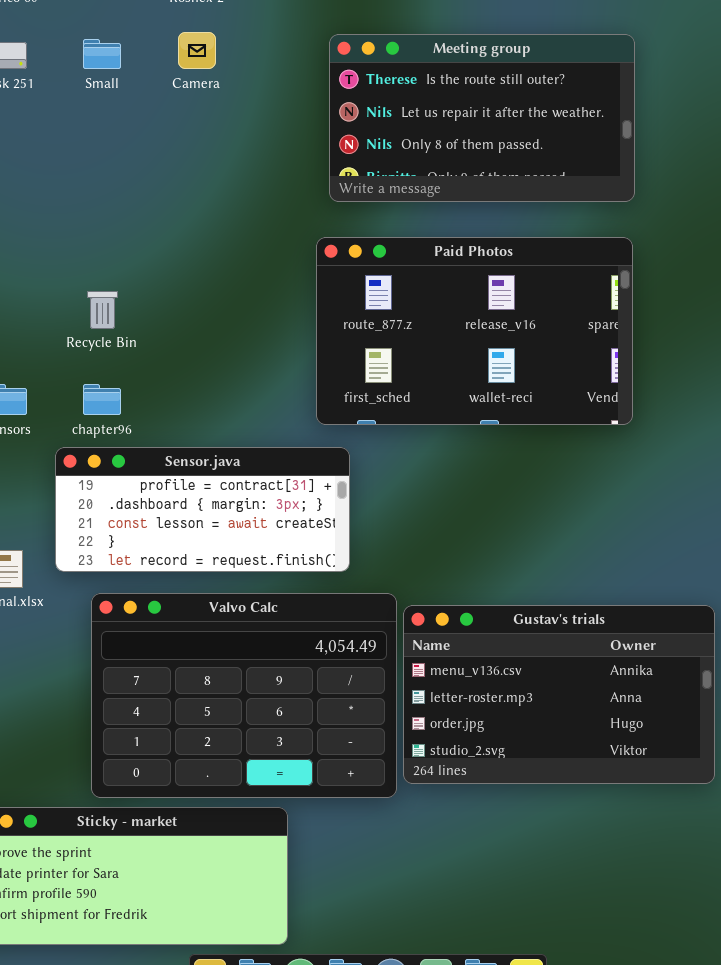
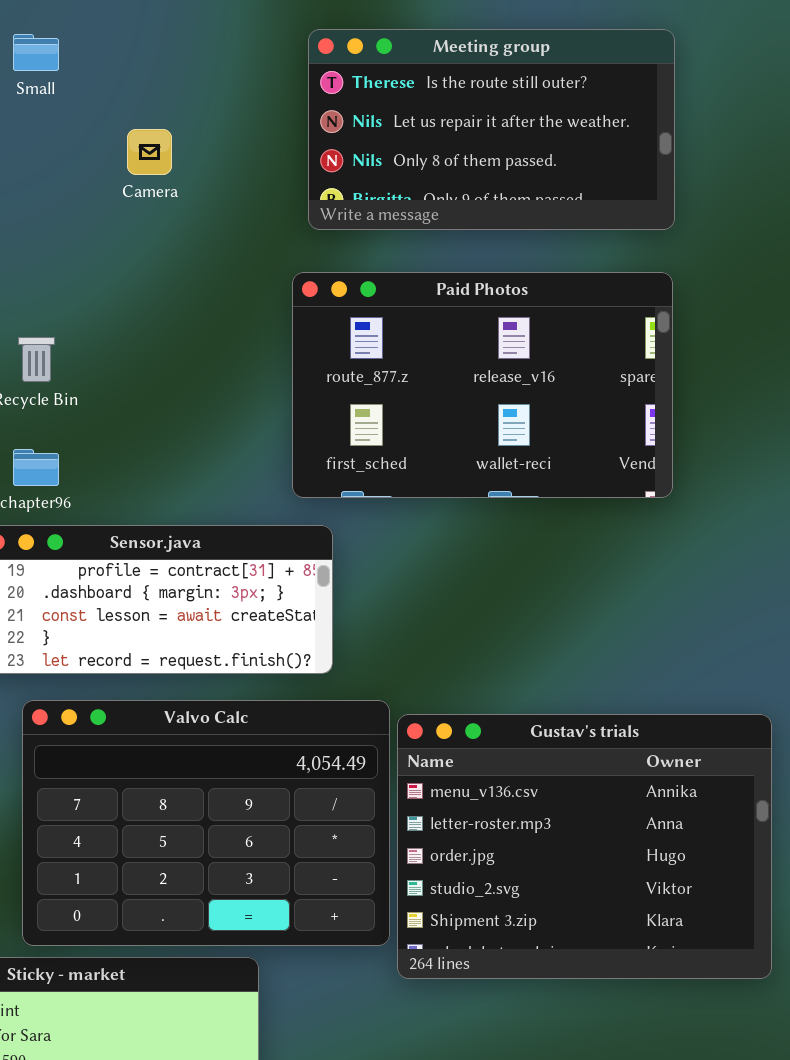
Camera: [178,32,216,69] -> [127,129,172,175], moved
Gustav's trials: [403,605,715,784] -> [397,714,772,979], resized

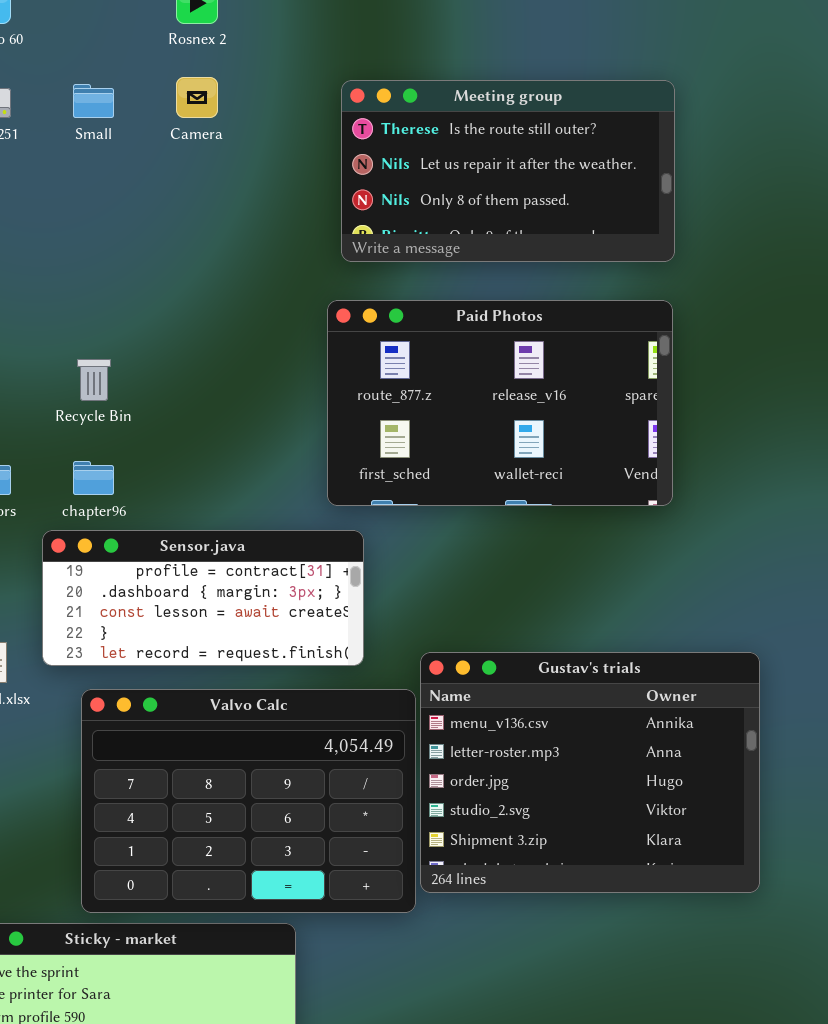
Camera: [127,129,172,175] -> [176,77,218,118], moved
Gustav's trials: [397,714,772,979] -> [420,652,760,893], moved

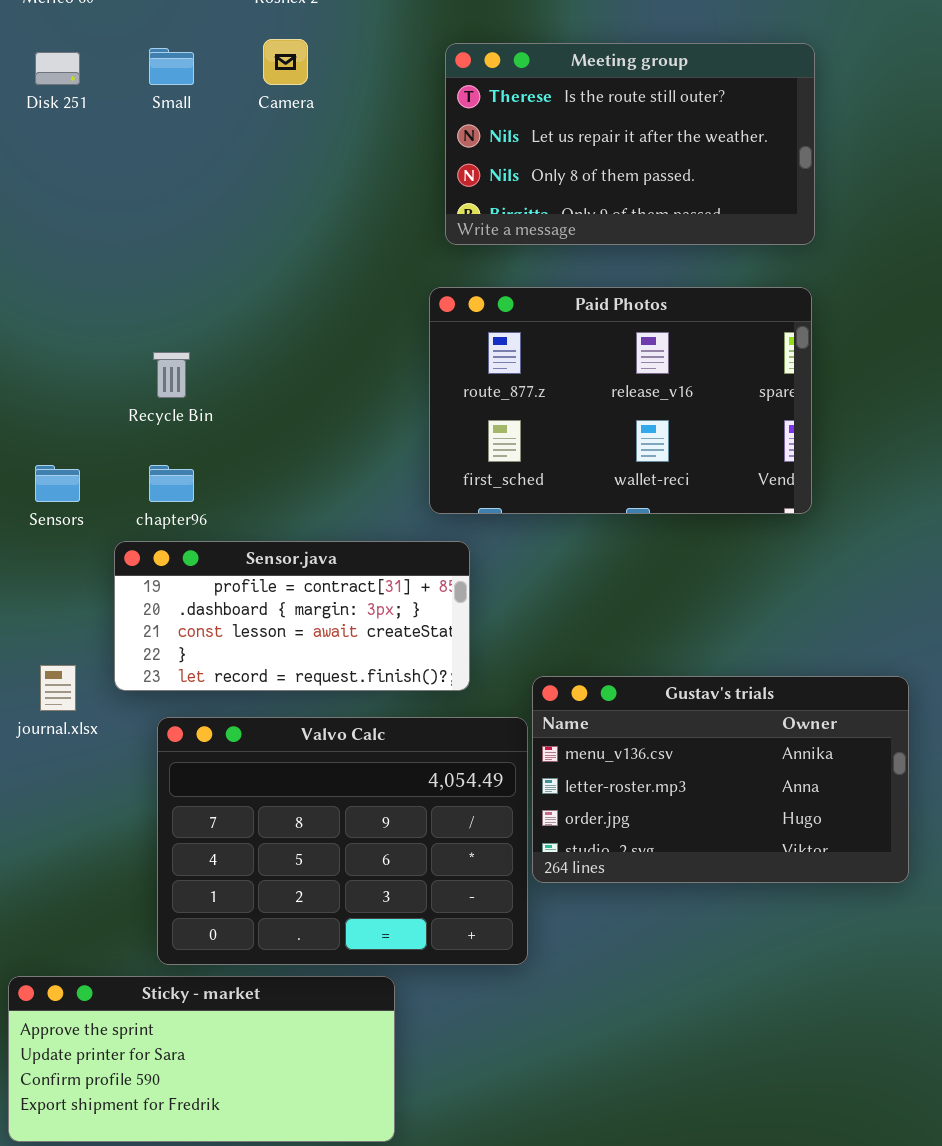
Gustav's trials: [420,652,760,893] -> [532,676,909,883], resized

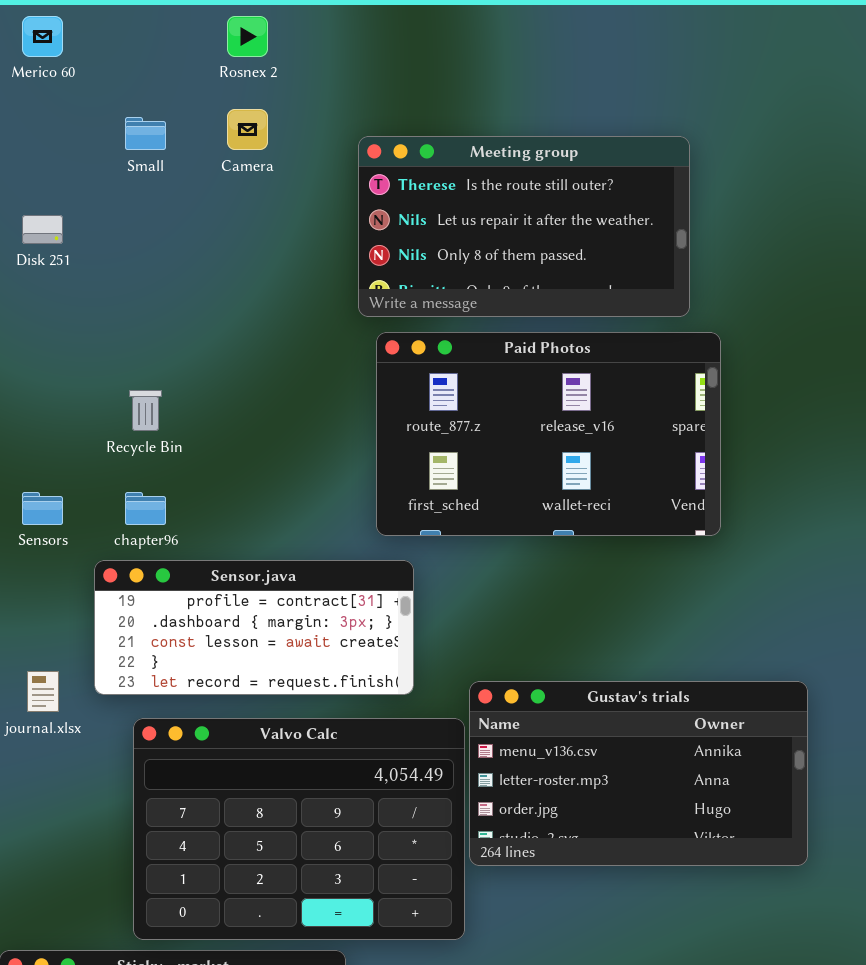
Meeting group: [445,43,815,245] -> [358,136,690,317], moved
Disk 251: [35,52,80,85] -> [22,215,63,244], moved

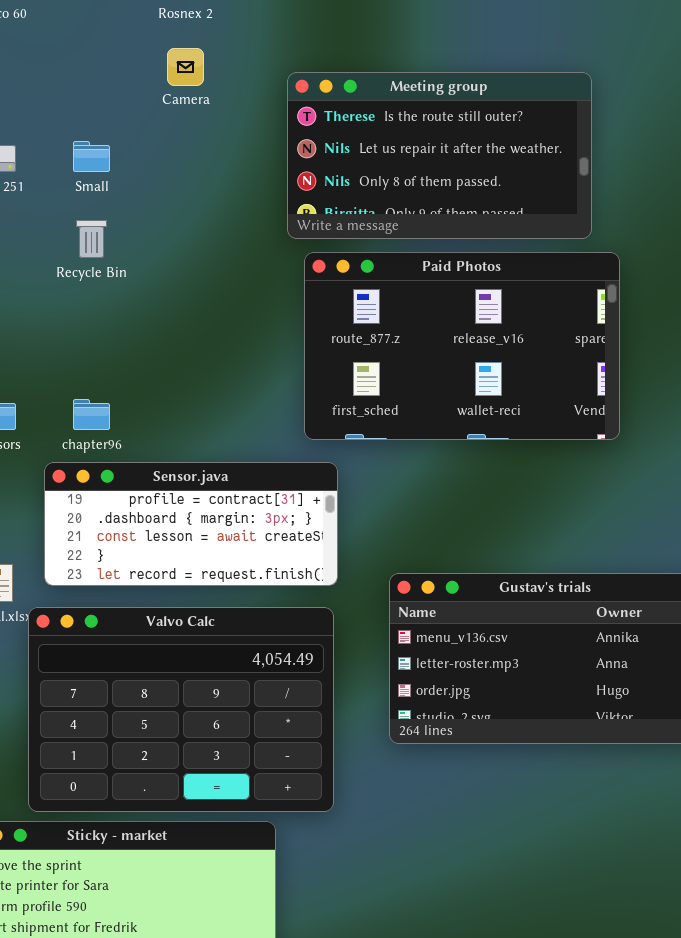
Small: [125,117,166,150] -> [73,141,110,172], moved
Recycle Bin: [129,390,162,431] -> [76,220,107,258], moved
Valvo Calc: [133,718,465,940] -> [28,607,334,812], moved

